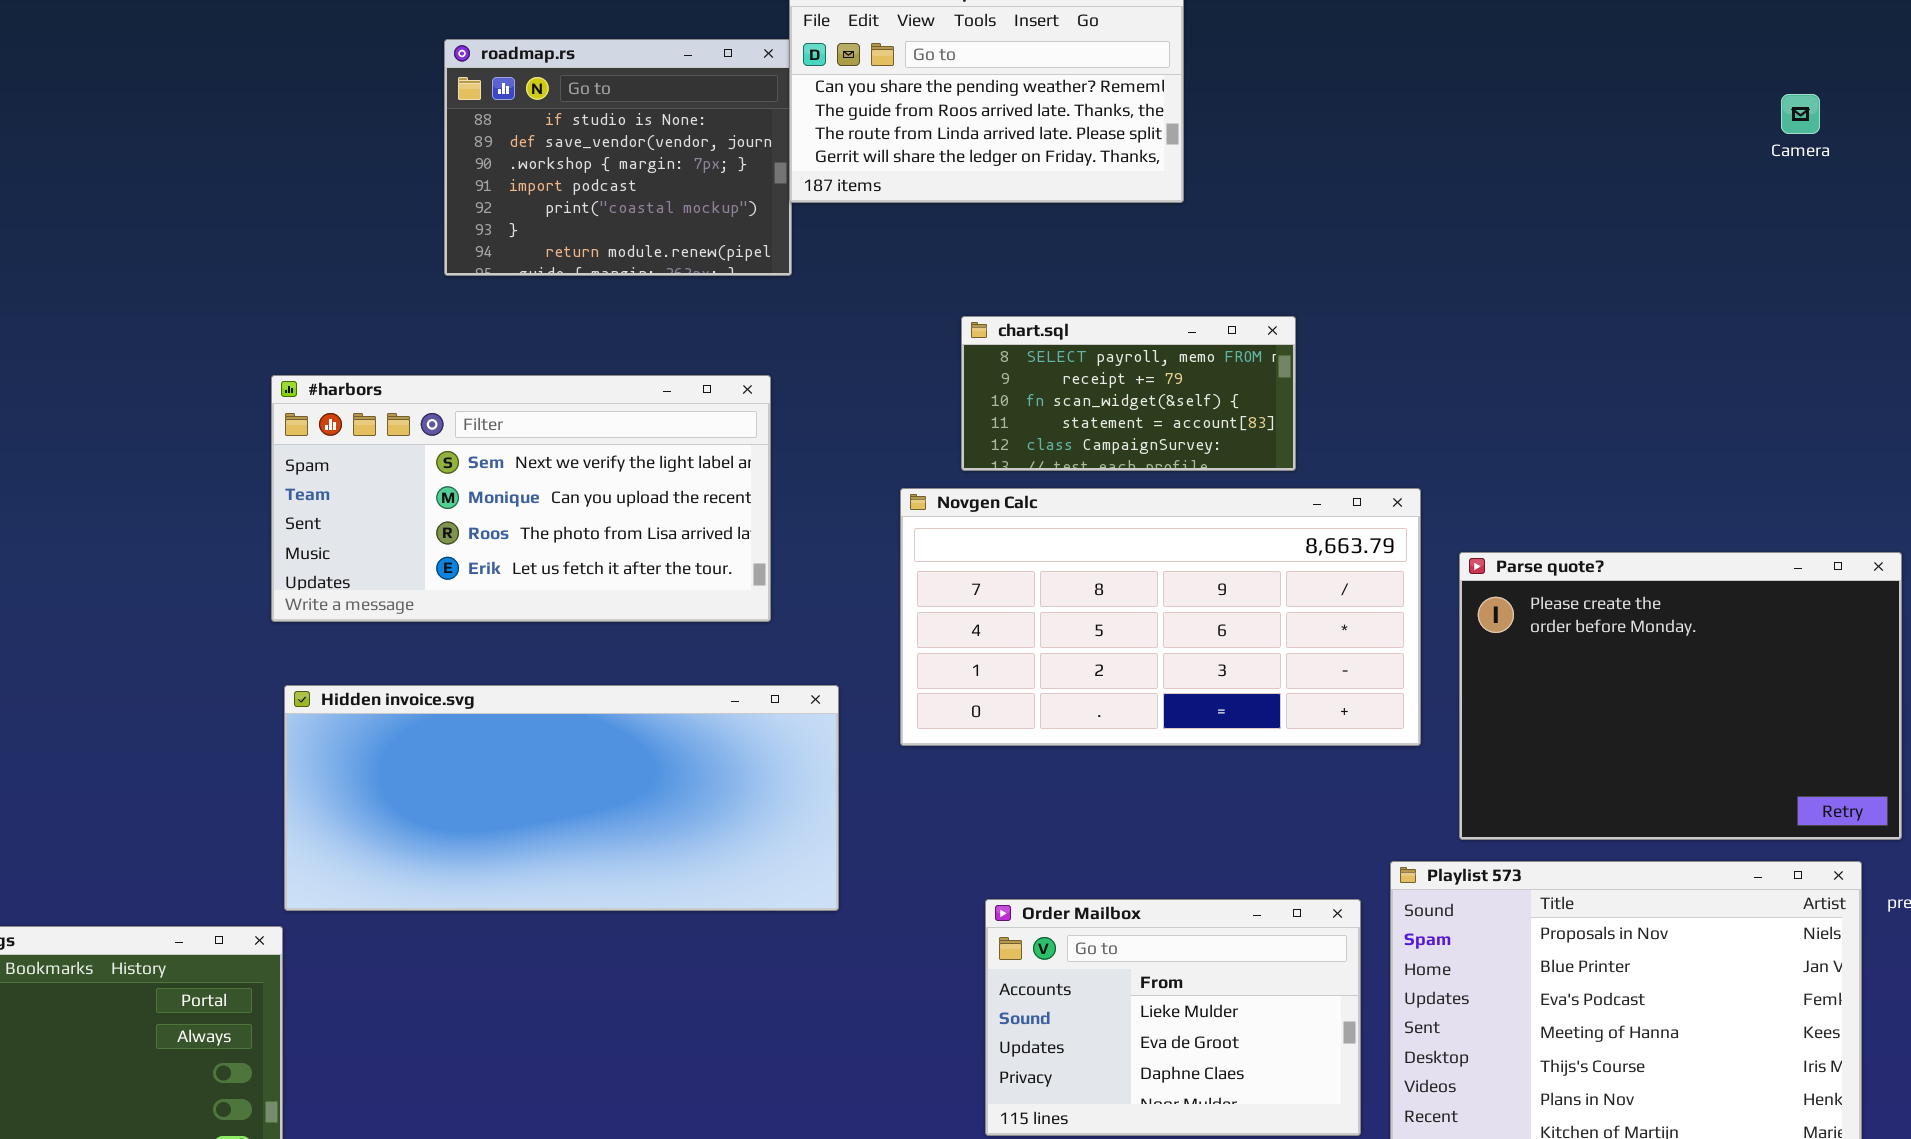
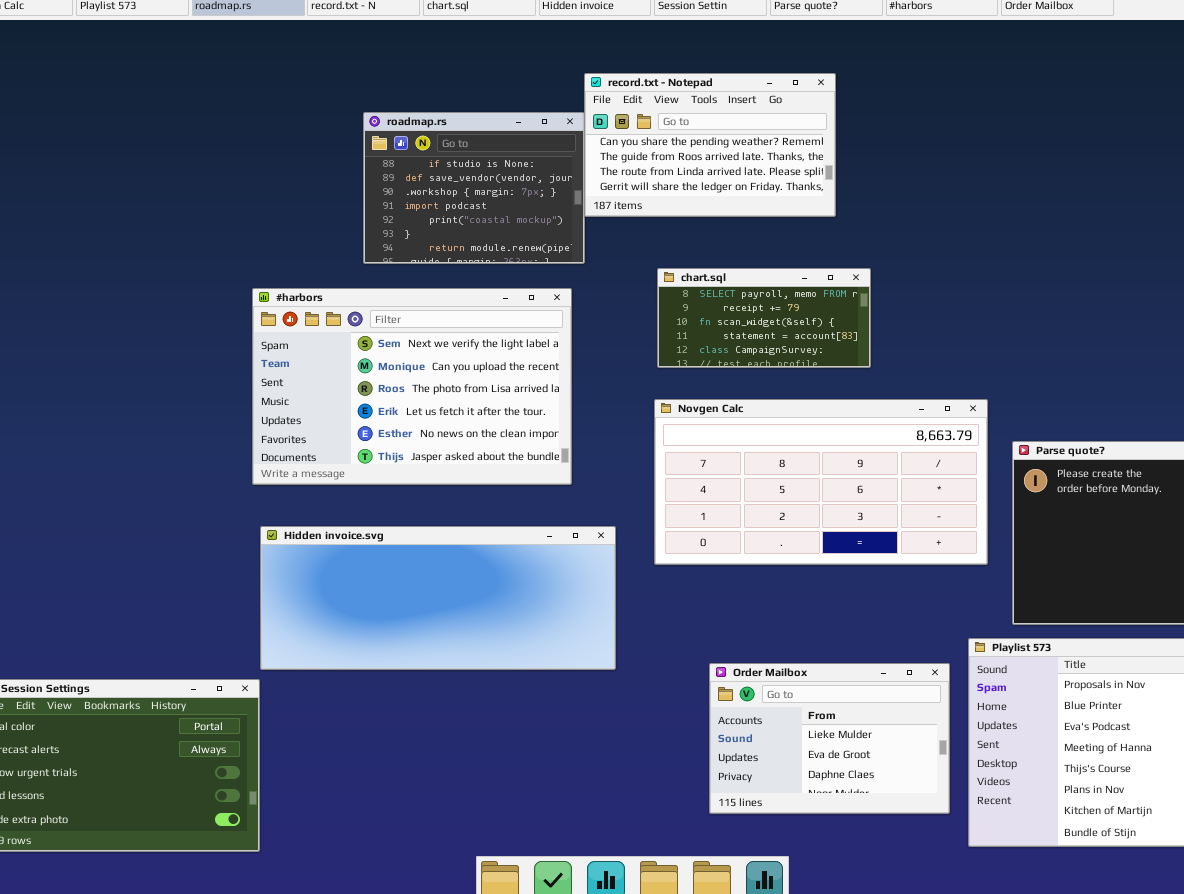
chart.sql: [961,316,1296,471] -> [657,268,871,368], moved
#harbors: [271,375,771,622] -> [252,288,572,485], resized

